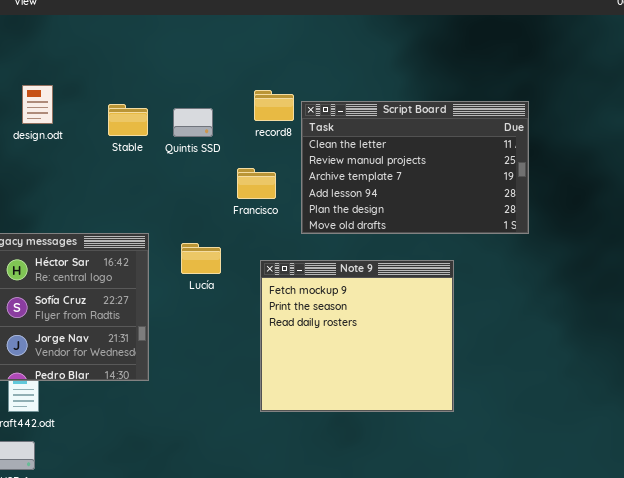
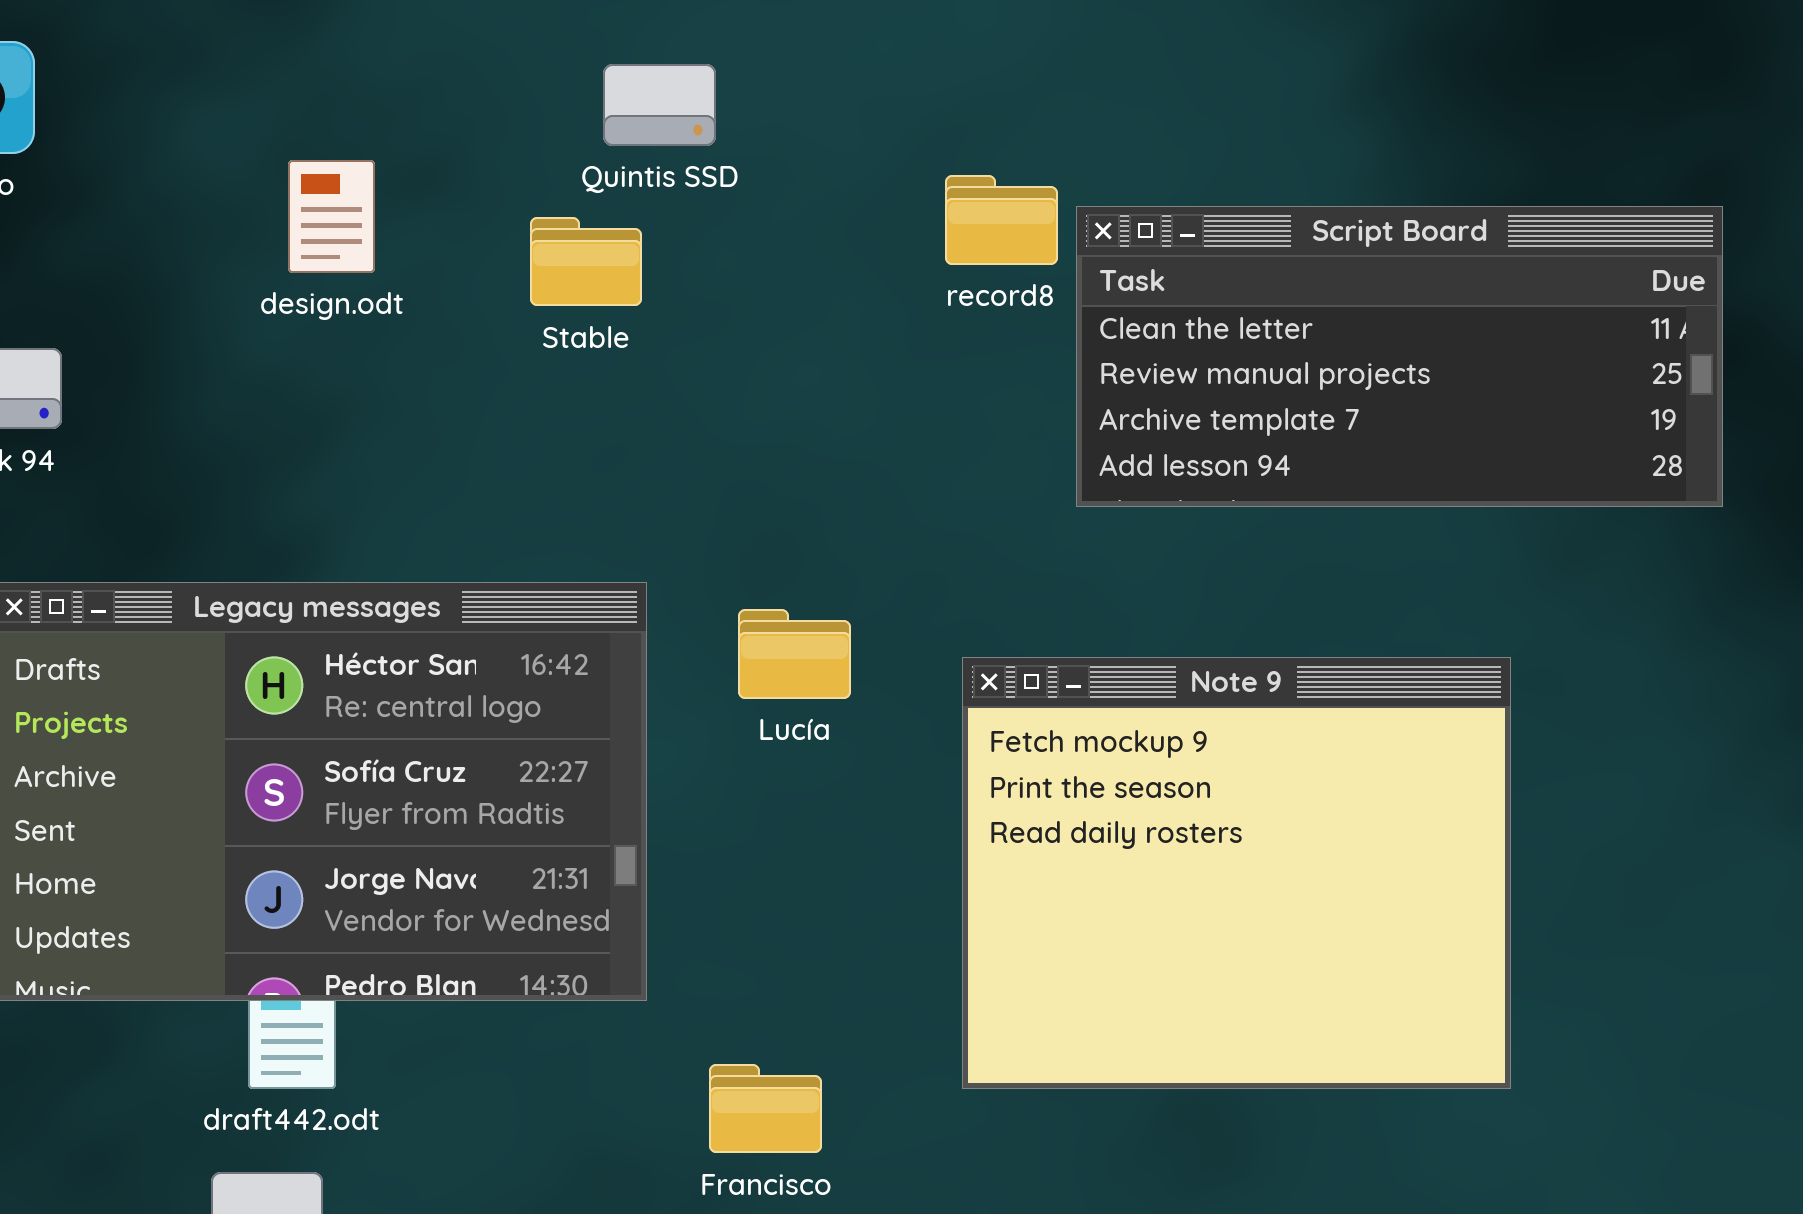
Script Board: [301,101,529,234] -> [1076,206,1723,507], resized
Quintis SSD: [173,108,213,137] -> [603,64,716,146], moved
Francisco: [237,168,276,199] -> [709,1064,822,1153], moved

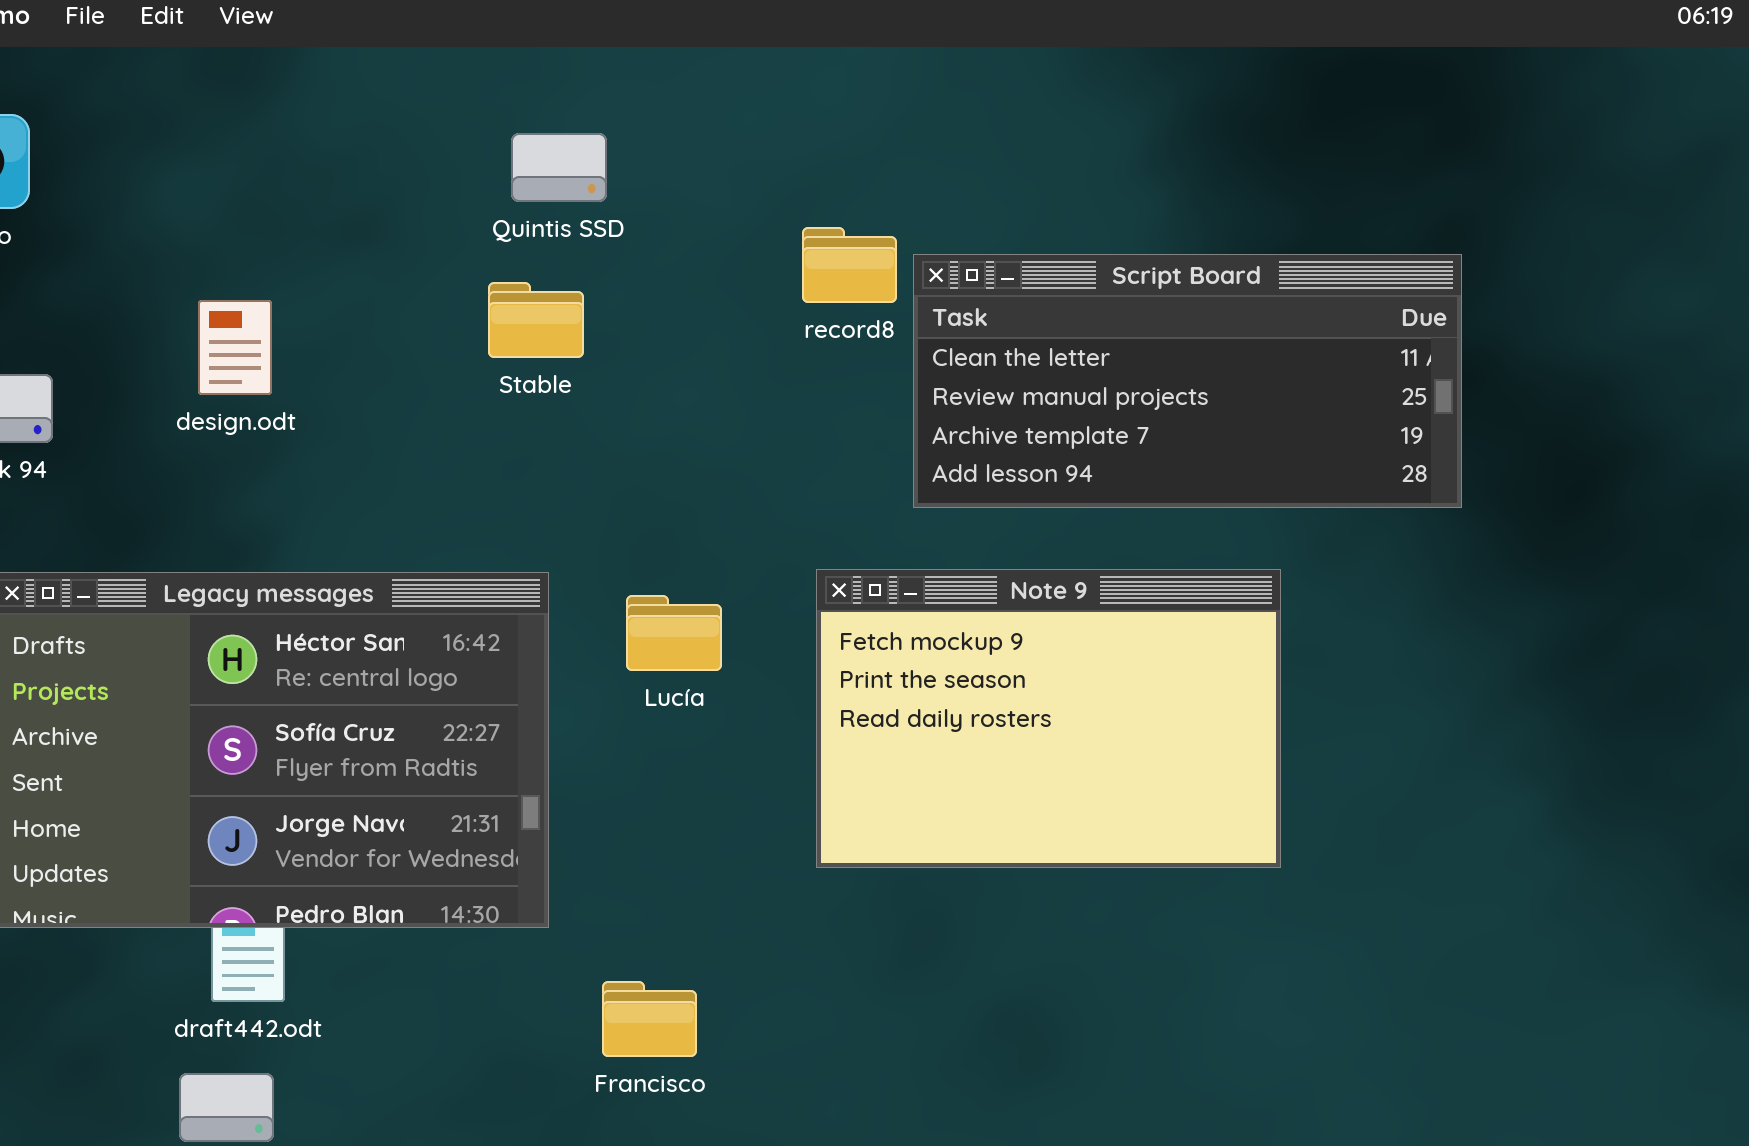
design.odt: [288,160,375,273] -> [198,300,272,395], moved
Stable: [530,217,642,306] -> [488,282,584,358], moved
Note 9: [962,657,1511,1089] -> [816,569,1281,868], moved, resized

